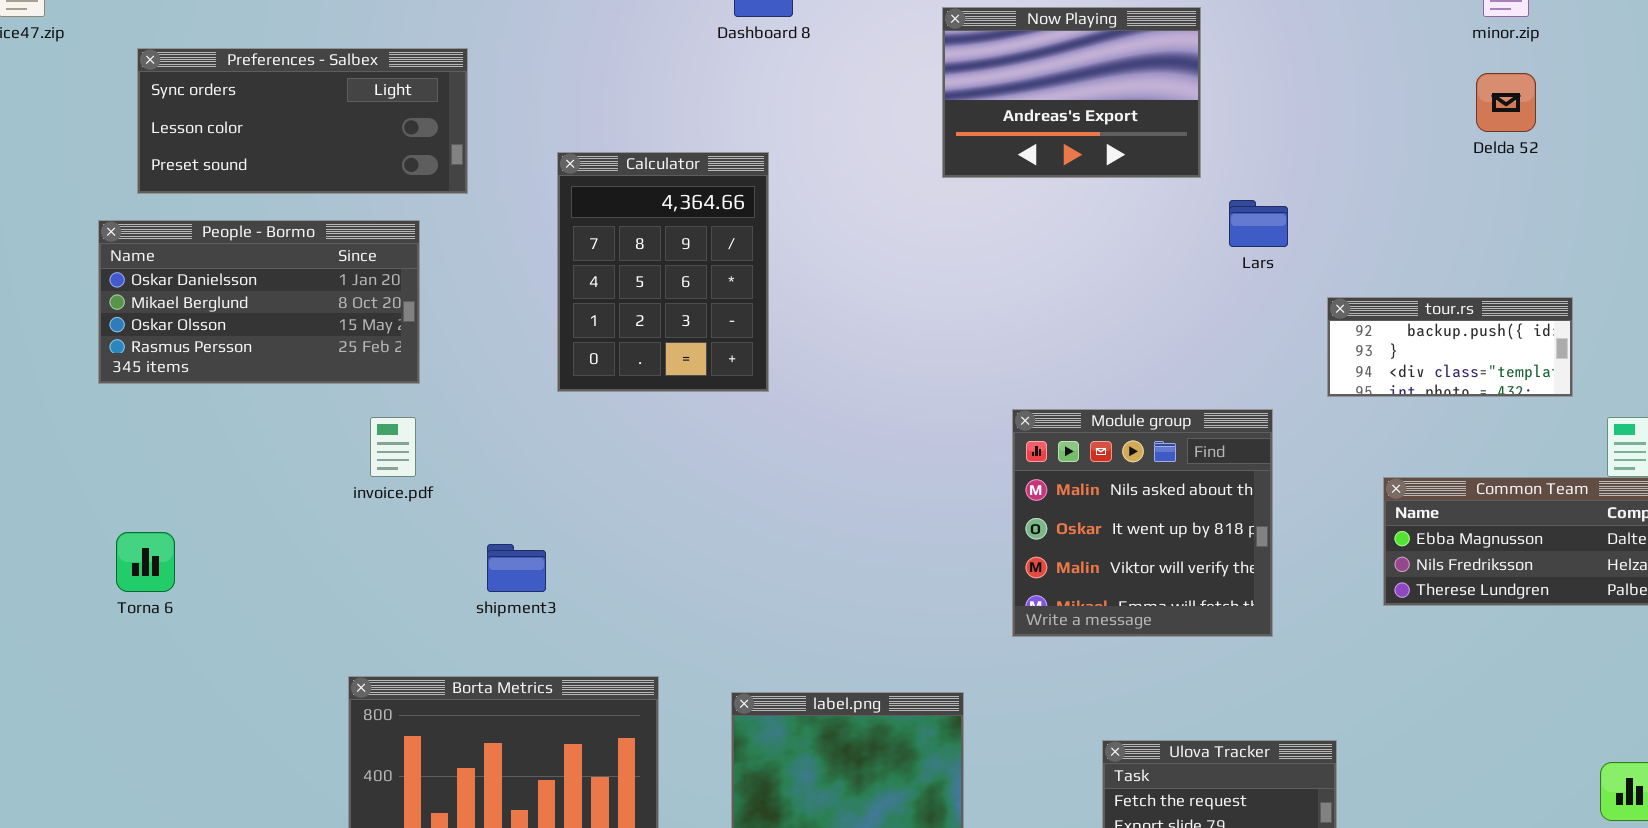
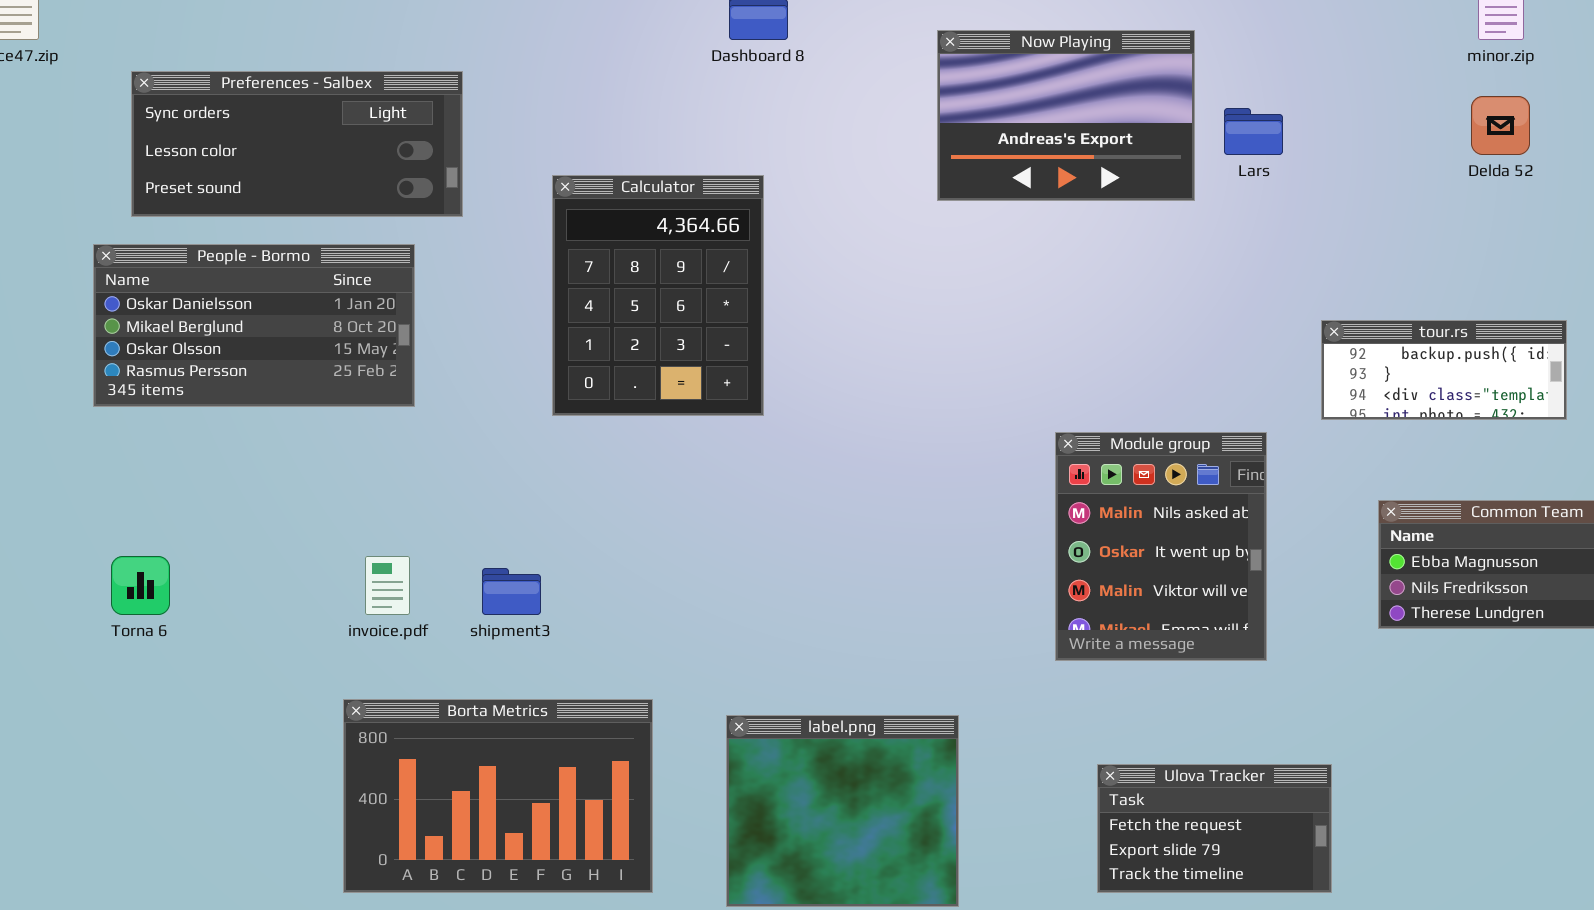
Lars: [1229,200,1288,247] -> [1224,108,1283,155], moved
Module group: [1012,409,1273,637] -> [1055,432,1267,661], resized
invoice.pdf: [370,417,416,477] -> [365,556,410,615], moved

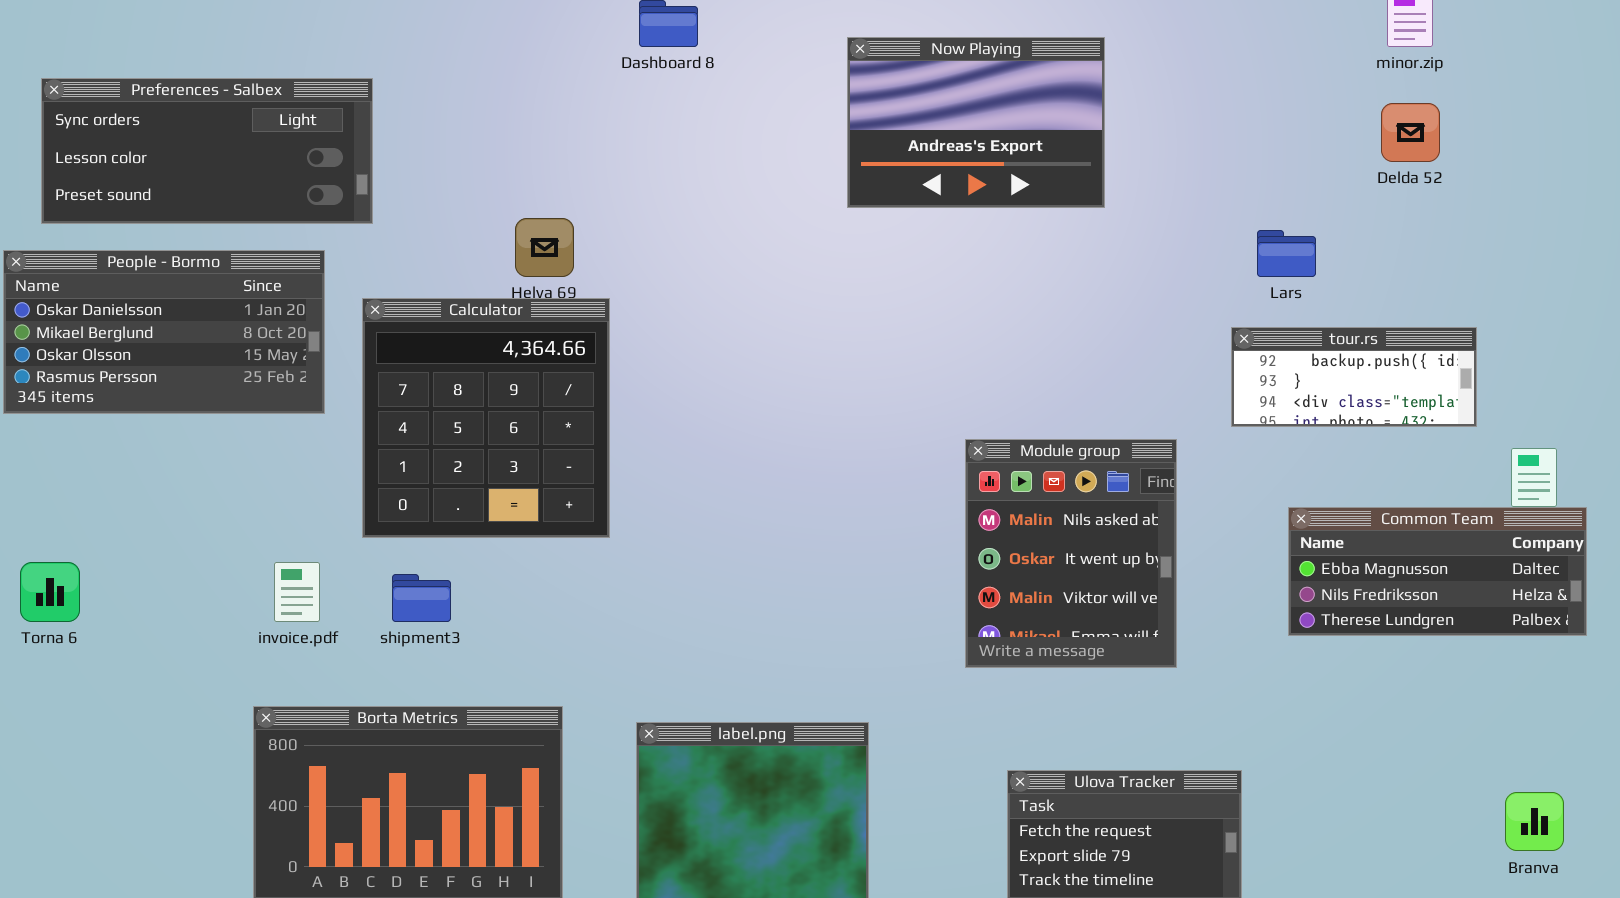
Lars: [1224,108,1283,155] -> [1257,230,1316,277], moved
Calculator: [552,175,764,416] -> [362,298,610,538], moved, resized

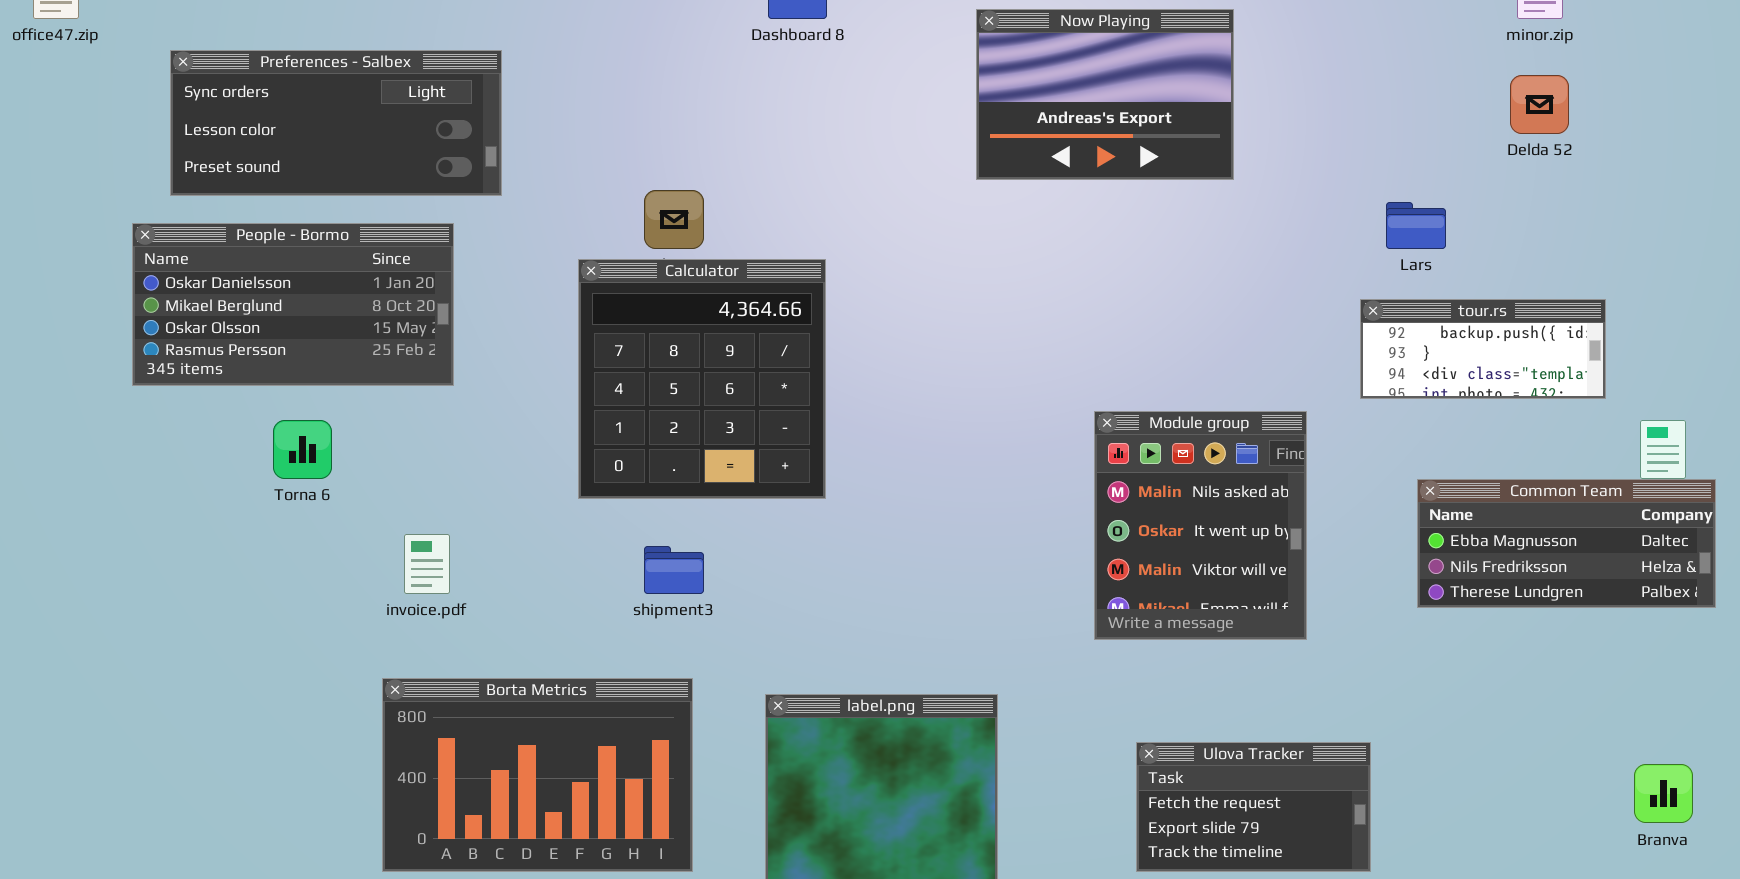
Calculator: [362,298,610,538] -> [578,259,826,499], moved
Torna 6: [20,562,80,622] -> [273,420,332,479], moved
shipment3: [392,574,451,622] -> [644,546,704,594], moved

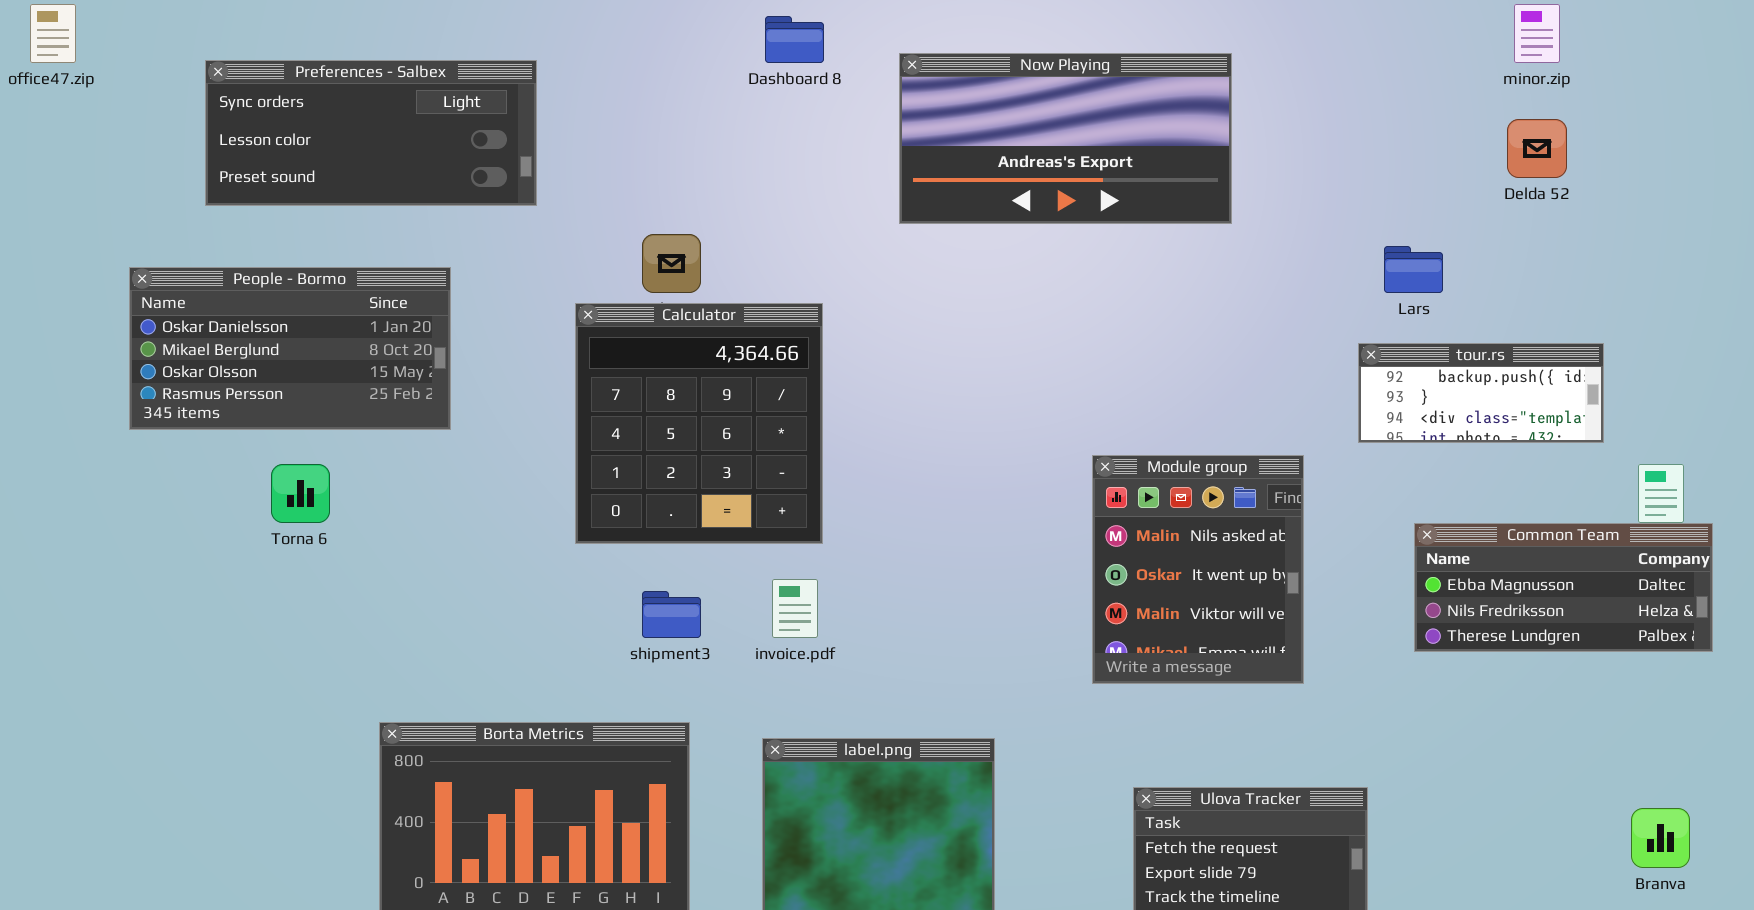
Now Playing: [976,9,1234,180] -> [899,53,1232,224], resized
Preferences - Salbex: [170,50,502,196] -> [205,60,537,206], moved
invoice.pdf: [404,534,450,594] -> [772,579,818,638], moved

